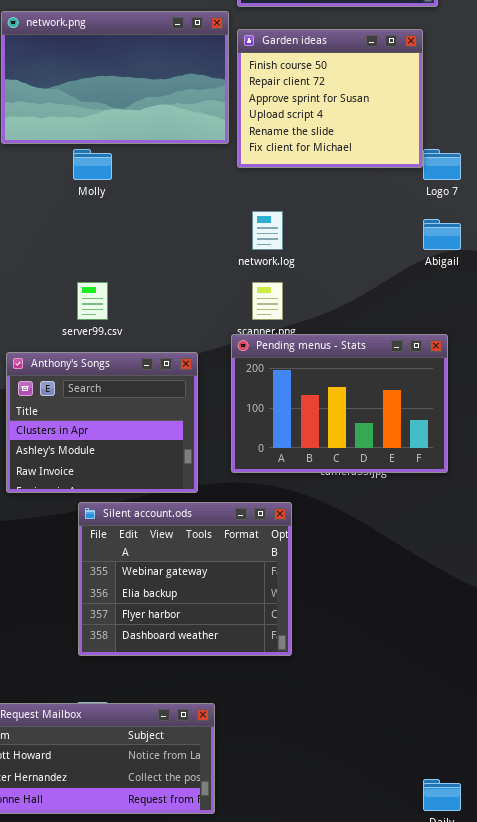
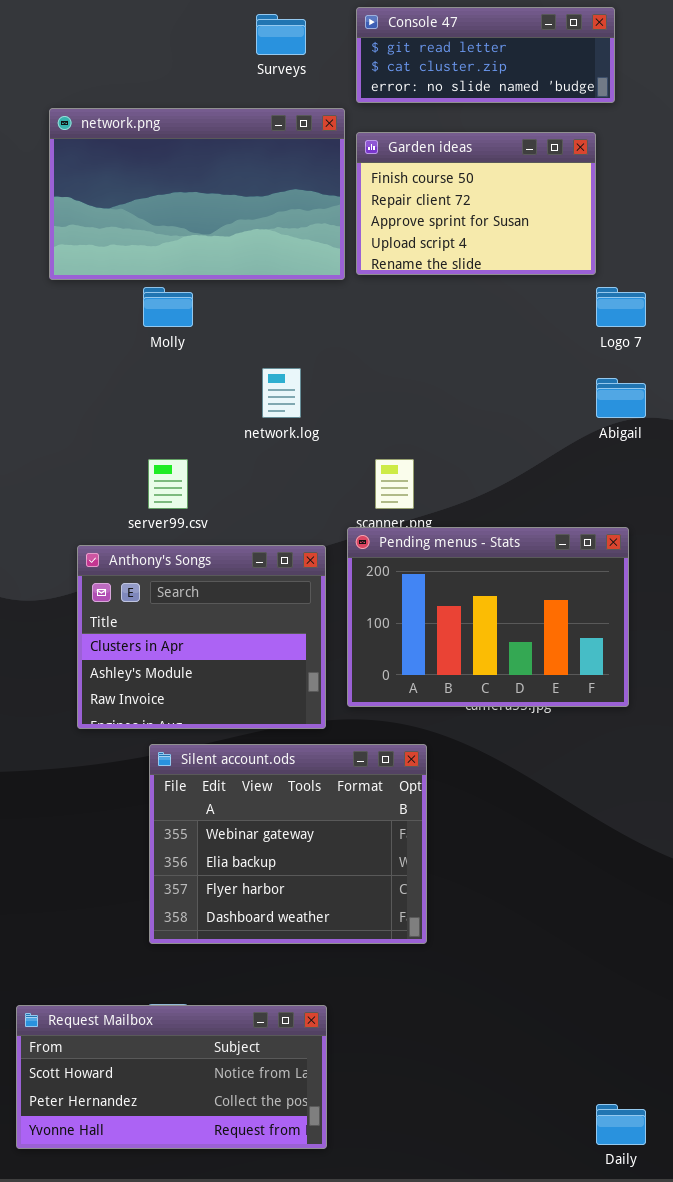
Garden ideas: [237,29,423,168] -> [356,132,596,275], resized
network.log: [252,211,283,250] -> [262,368,301,418], moved
Anthony's Songs: [6,352,198,493] -> [77,545,326,729], moved

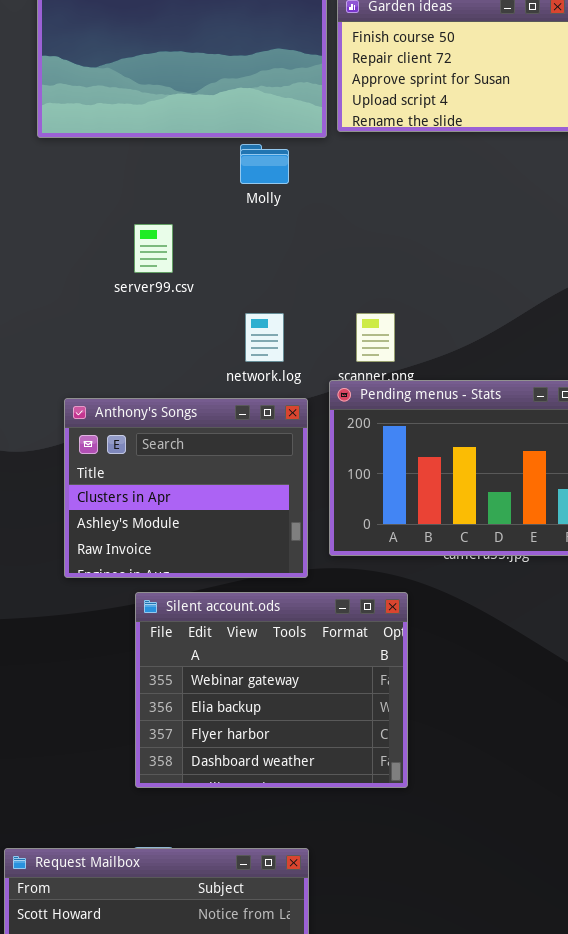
Molly: [143,287,193,327] -> [240,144,289,184], moved
network.log: [262,368,301,418] -> [245,313,284,362], moved
server99.csv: [148,459,188,509] -> [134,224,173,273], moved

